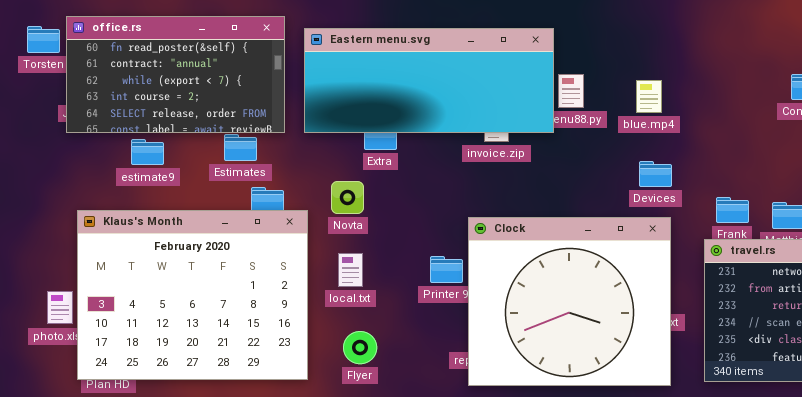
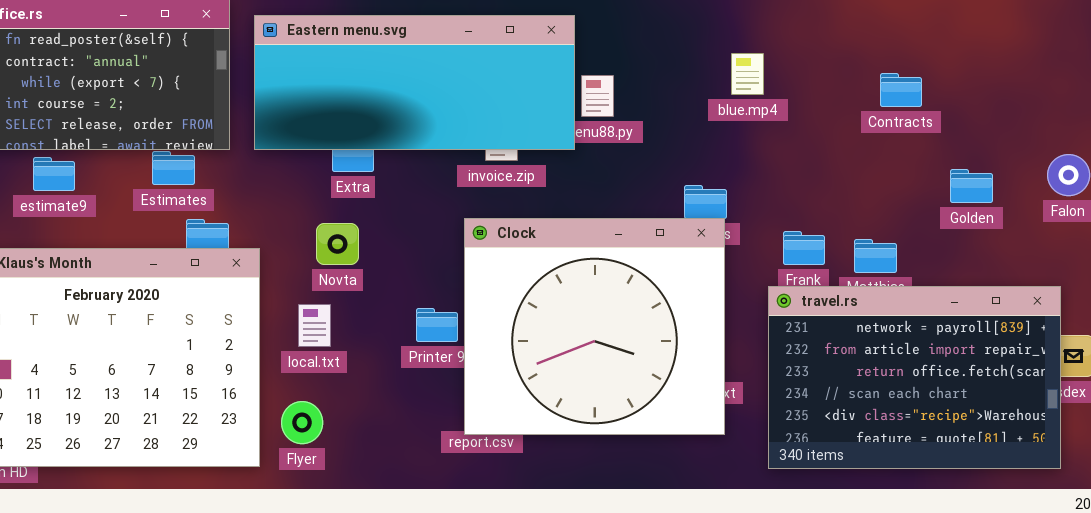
blue.mp4: [636,80,662,113] -> [731,53,764,95], moved
Novta: [331,181,364,214] -> [316,223,359,265], moved
Clock: [468,217,671,386] -> [464,218,725,435], moved
Flyer: [343,331,377,364] -> [281,401,323,444], moved

